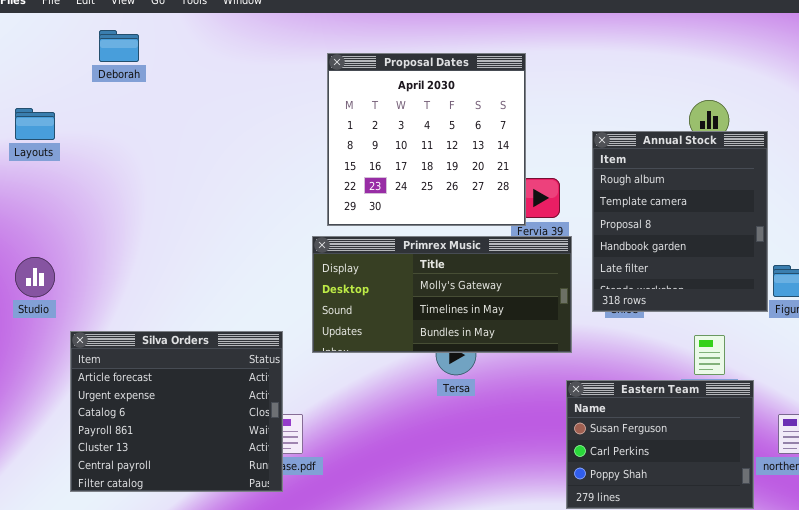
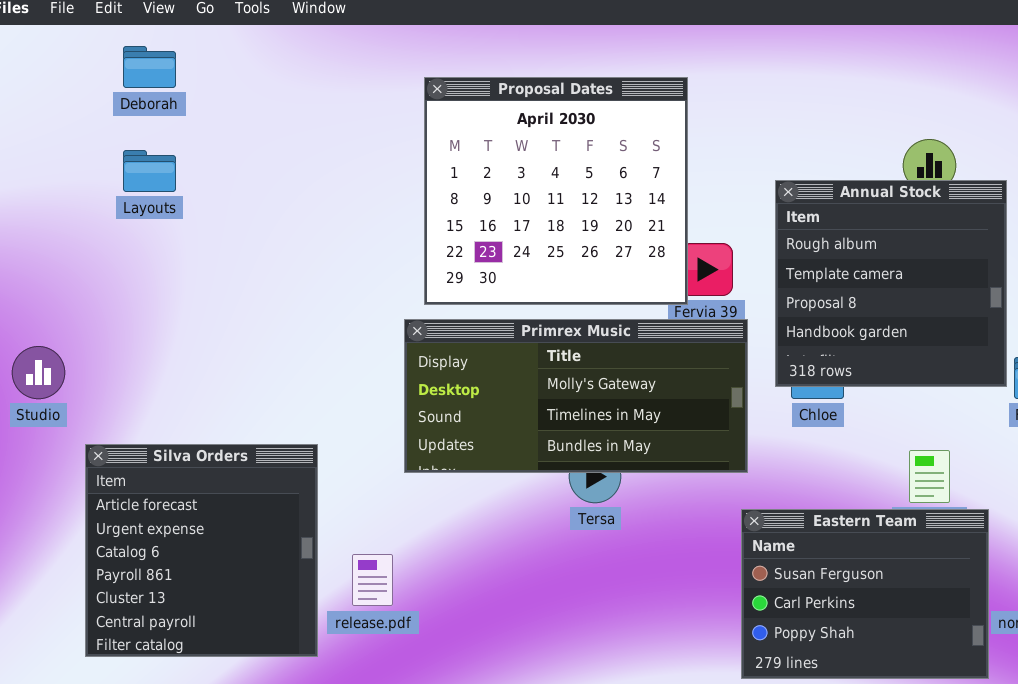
Layouts: [15,108,55,140] -> [123,150,176,192], moved
Annual Stock: [592,131,768,312] -> [775,180,1007,387], resized
Silva Orders: [70,331,283,492] -> [85,444,318,657], resized

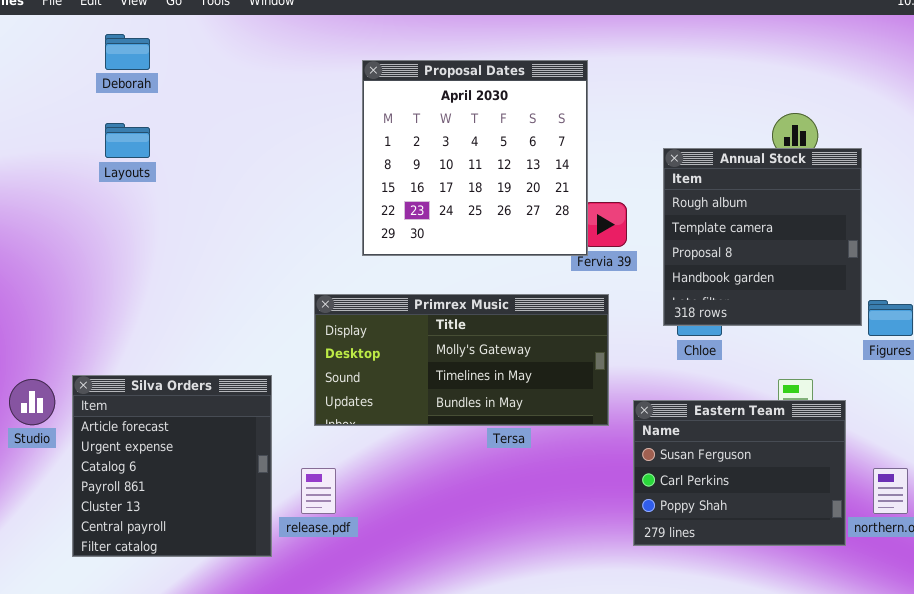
Primrex Music: [404,319,748,473] -> [314,294,609,426], moved
Studio: [12,346,65,399] -> [9,379,55,425], moved
Eastern Team: [741,509,989,679] -> [633,400,846,546], moved

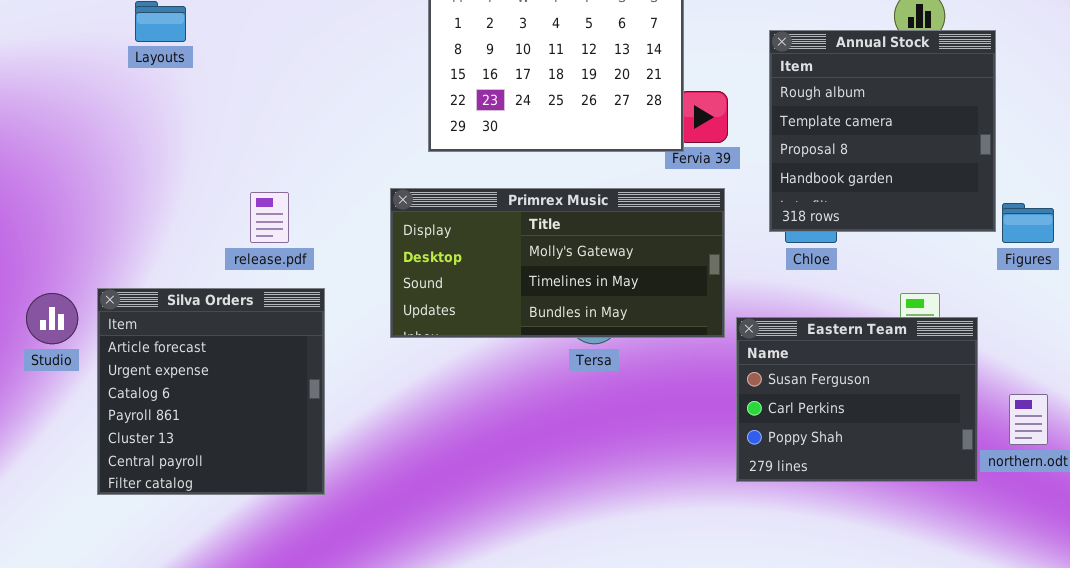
Primrex Music: [314,294,609,426] -> [390,188,725,338], moved
release.pdf: [301,468,336,514] -> [250,192,289,243], moved

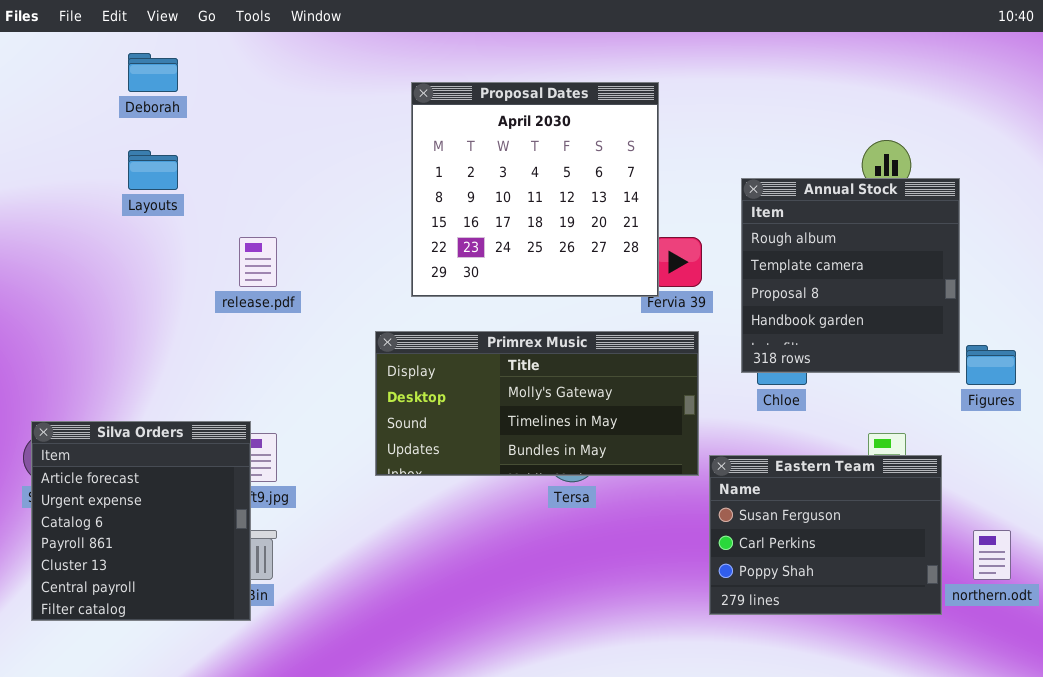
release.pdf: [250,192,289,243] -> [239,237,277,287], moved
Silva Orders: [97,288,325,495] -> [31,421,251,621], moved

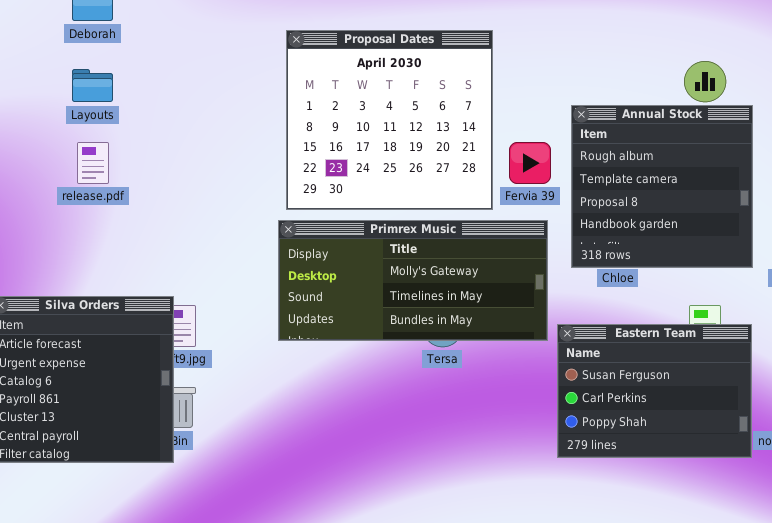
Proposal Dates: [411,82,659,297] -> [286,30,493,210], moved
Annual Stock: [741,178,960,373] -> [571,105,753,268], moved
release.pdf: [239,237,277,287] -> [77,142,109,184], moved

